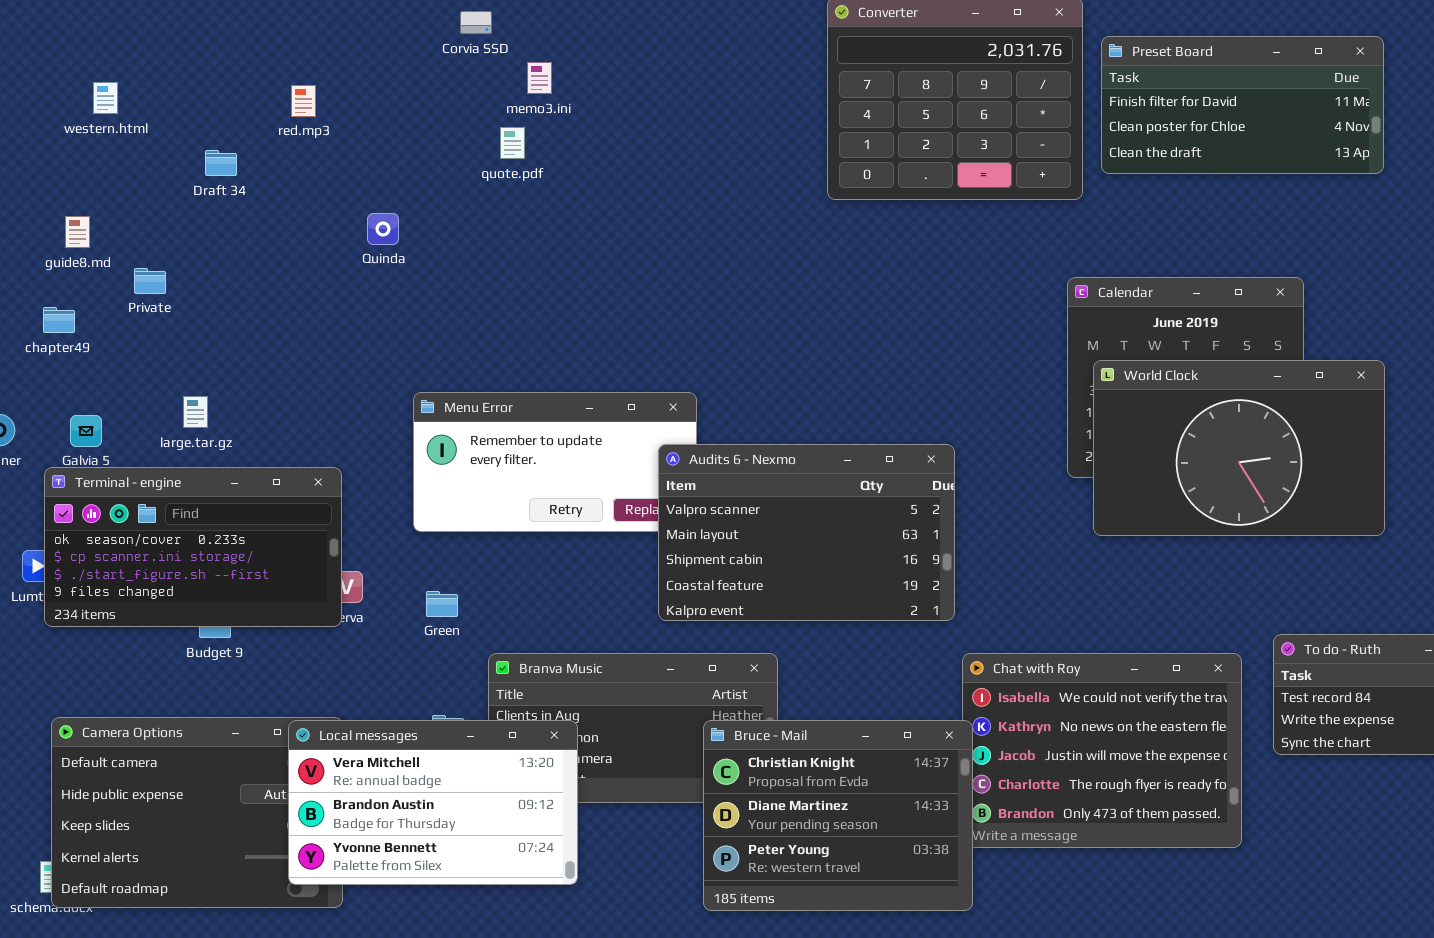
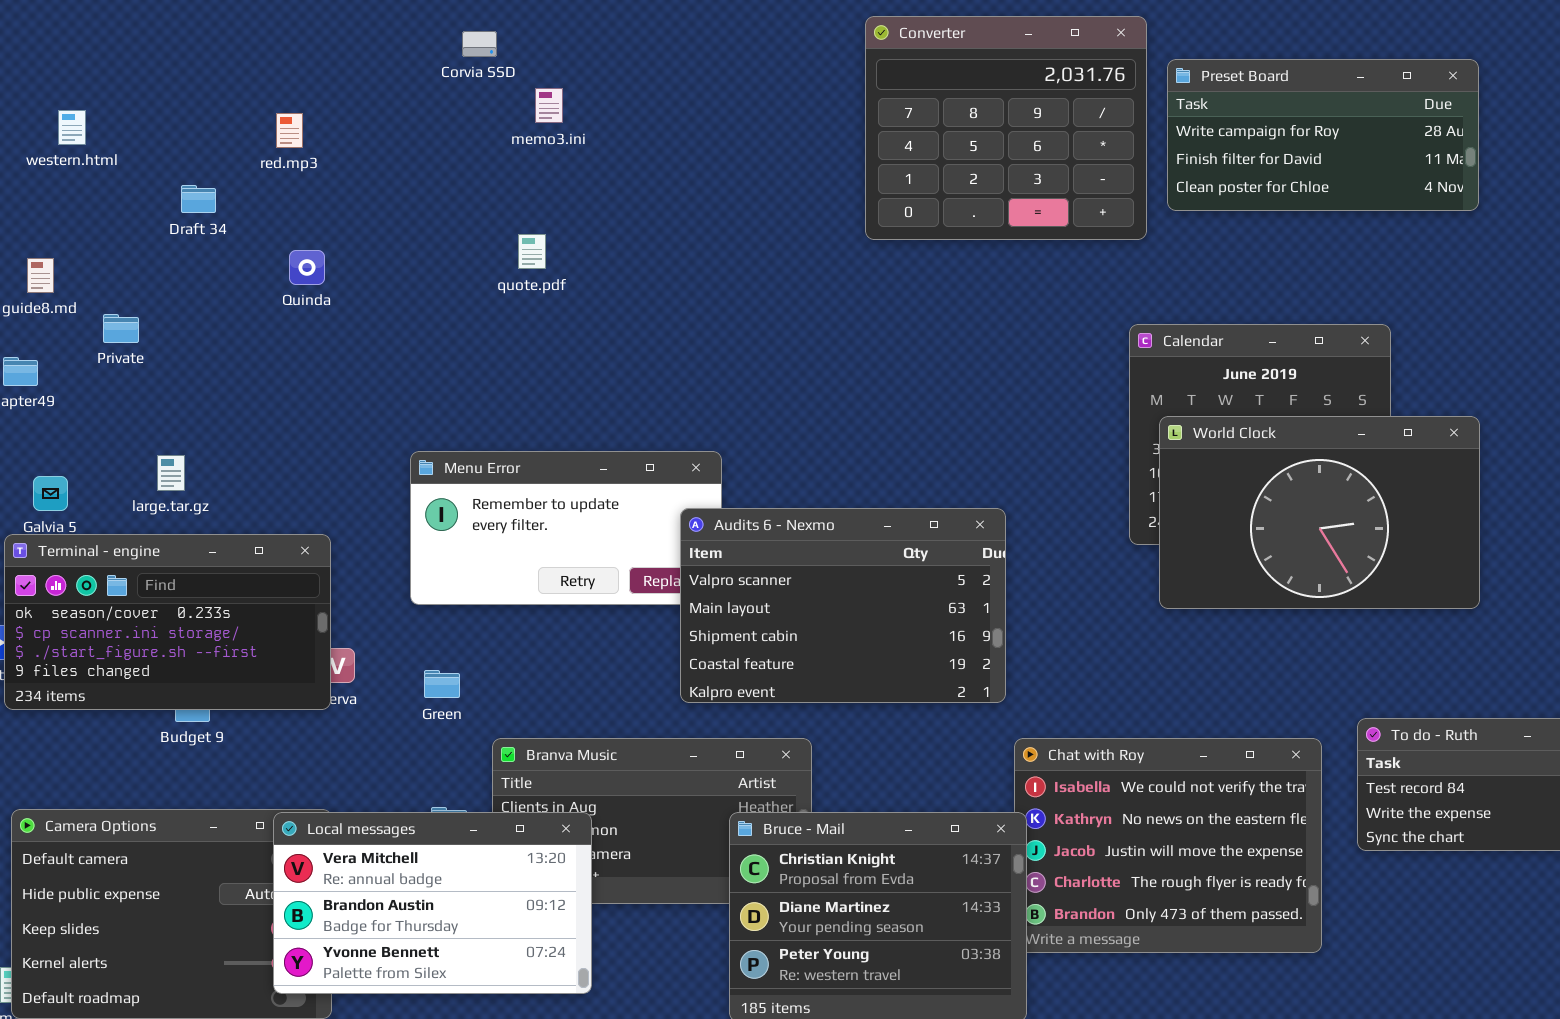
Preset Board: [1101,36,1384,174] -> [1167,59,1479,211], scrolled up 1 row
quote.pdf: [500,127,525,159] -> [518,234,546,269], moved
Quinda: [367,213,399,245] -> [289,250,325,285], moved

